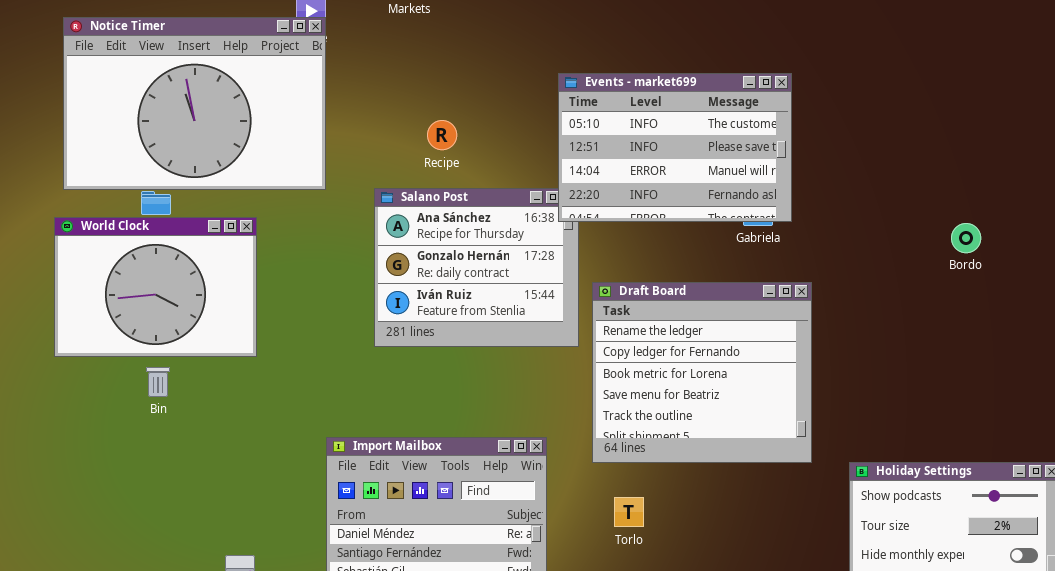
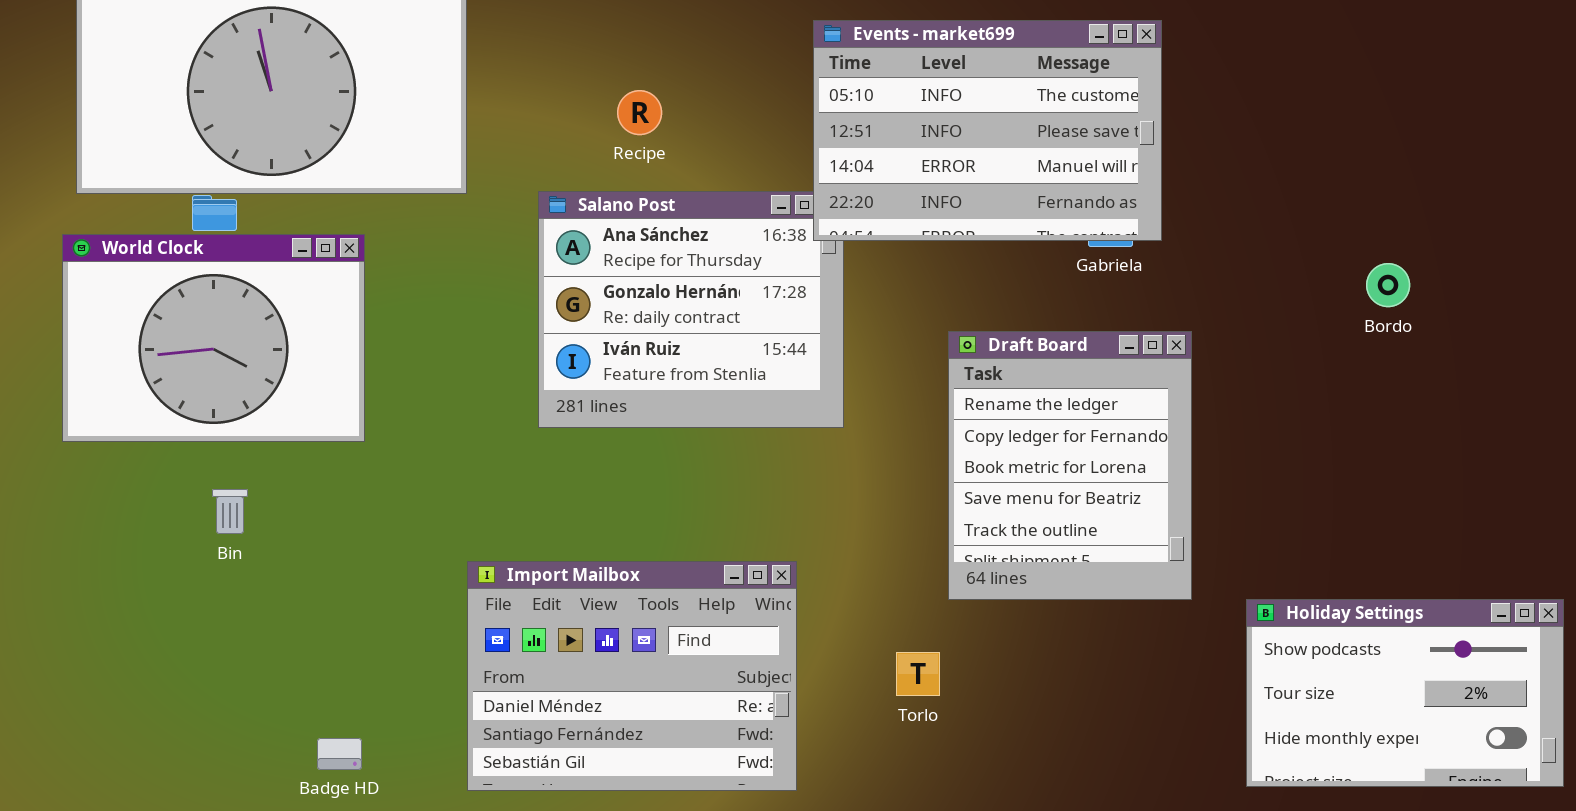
Bordo: [951,223,981,253] -> [1366,263,1410,307], moved
Draft Board: [592,282,812,463] -> [948,331,1192,600], resized
Bin: [146,367,170,397] -> [212,489,248,534], moved

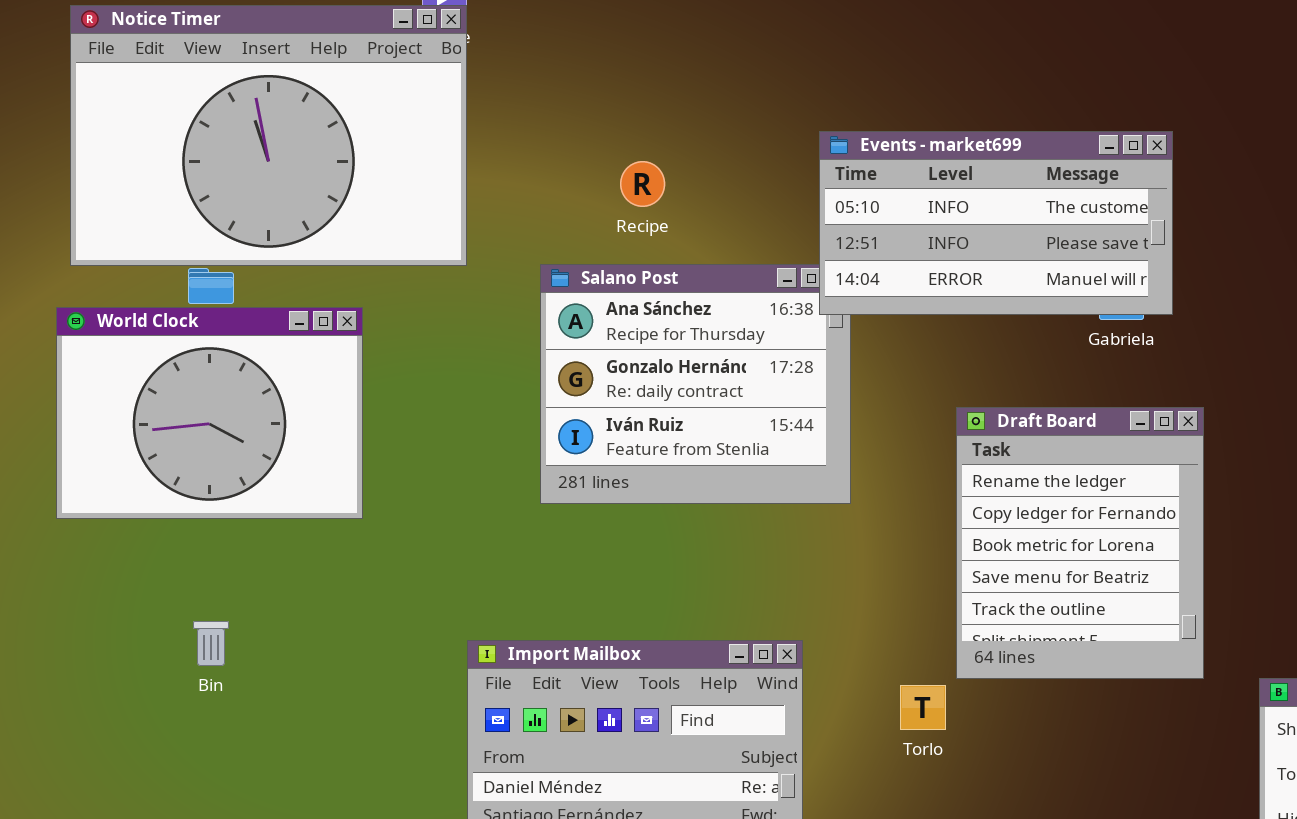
Events - market699: [813,20,1162,241] -> [819,131,1173,315], resized
Bin: [212,489,248,534] -> [193,621,229,666], moved
Torlo: [896,652,940,696] -> [900,685,946,730], moved

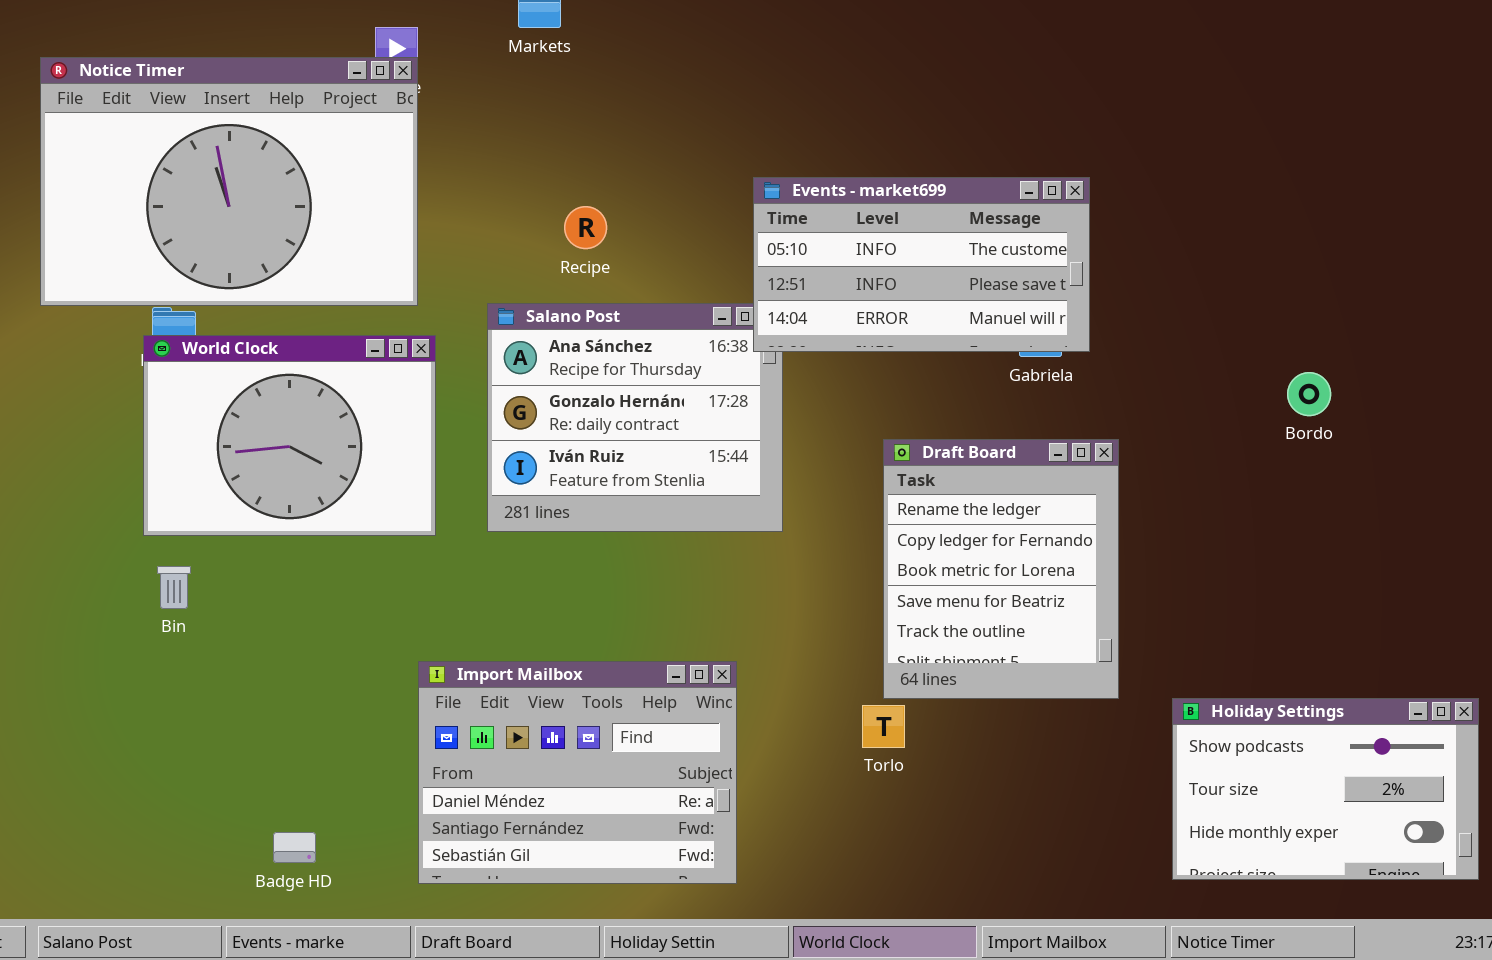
World Clock: [56,307,363,519] -> [143,335,436,536], moved
Bin: [193,621,229,666] -> [157,566,191,609], moved
Torlo: [900,685,946,730] -> [862,705,905,748], moved

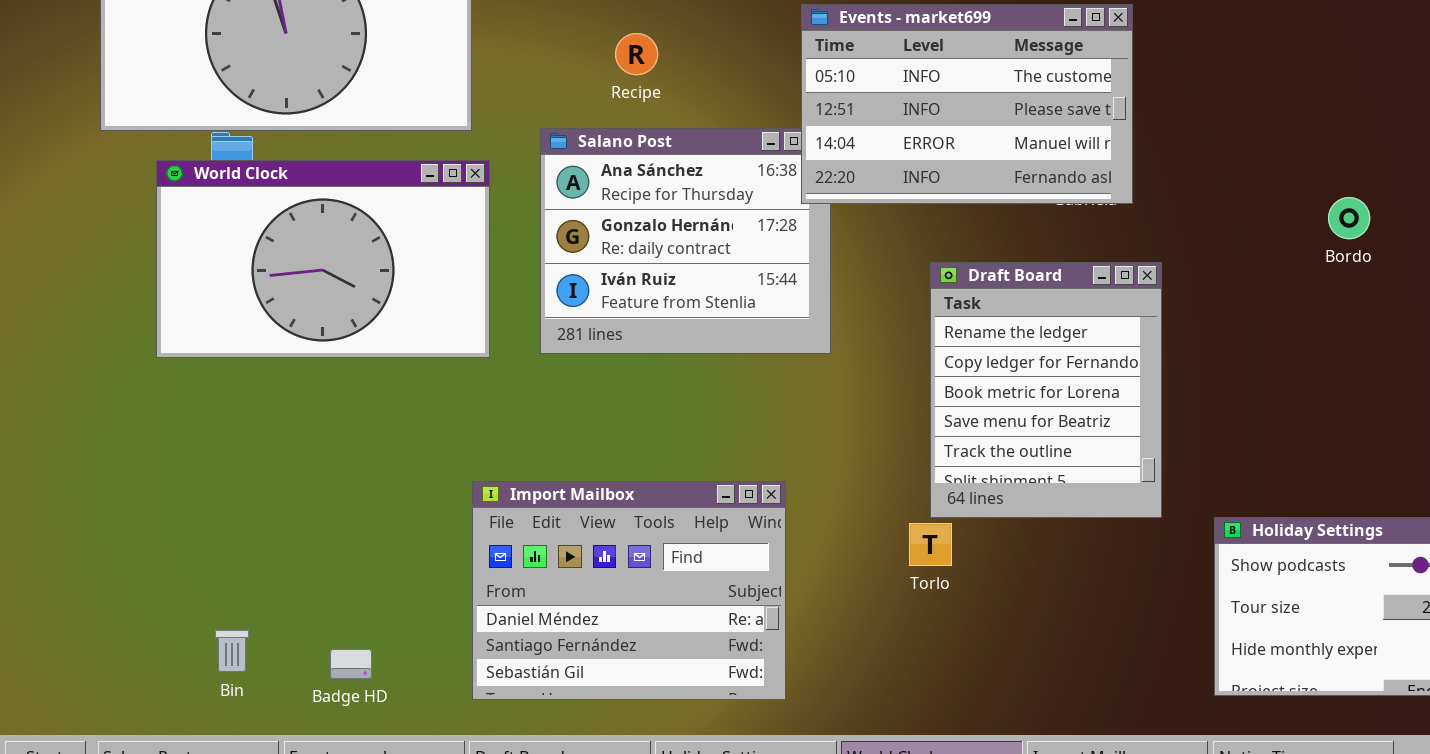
Events - market699: [753,177,1090,352] -> [801,4,1133,204], resized
World Clock: [143,335,436,536] -> [156,160,490,358], resized
Bin: [157,566,191,609] -> [215,630,249,672], moved

